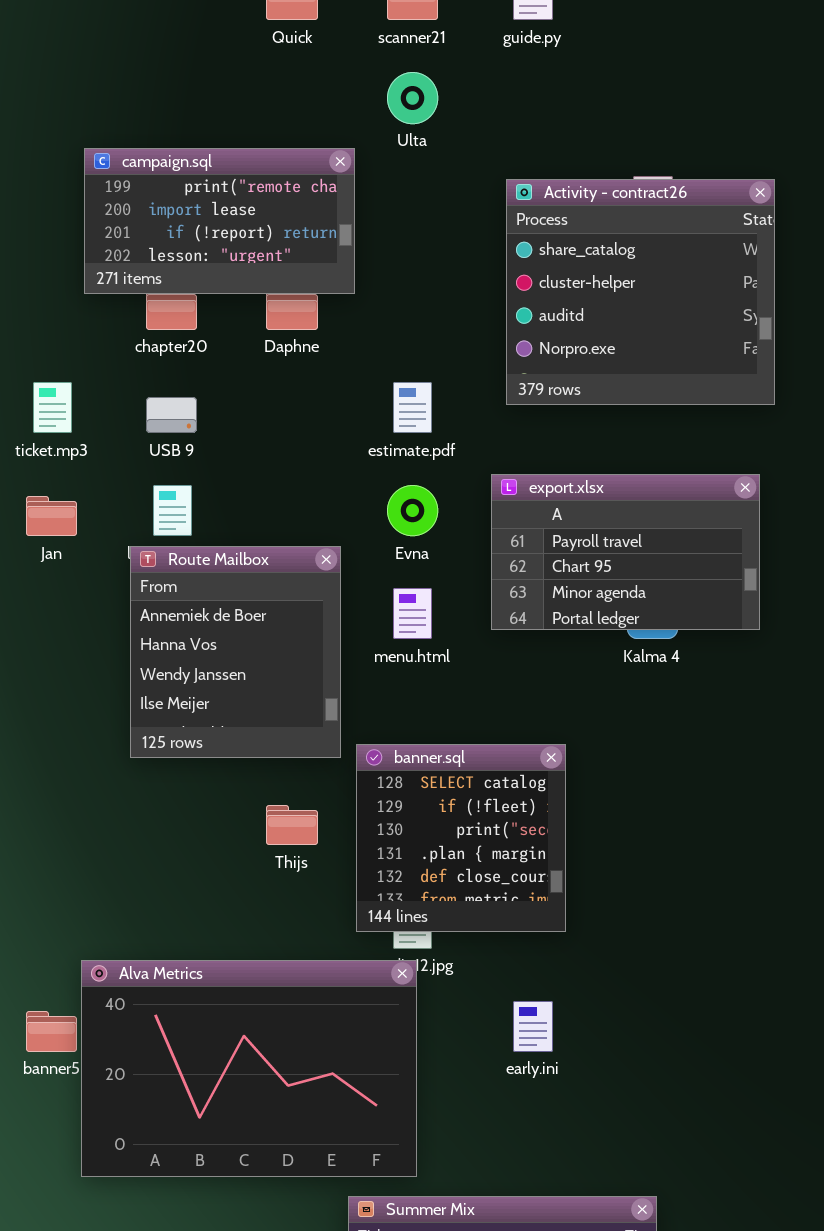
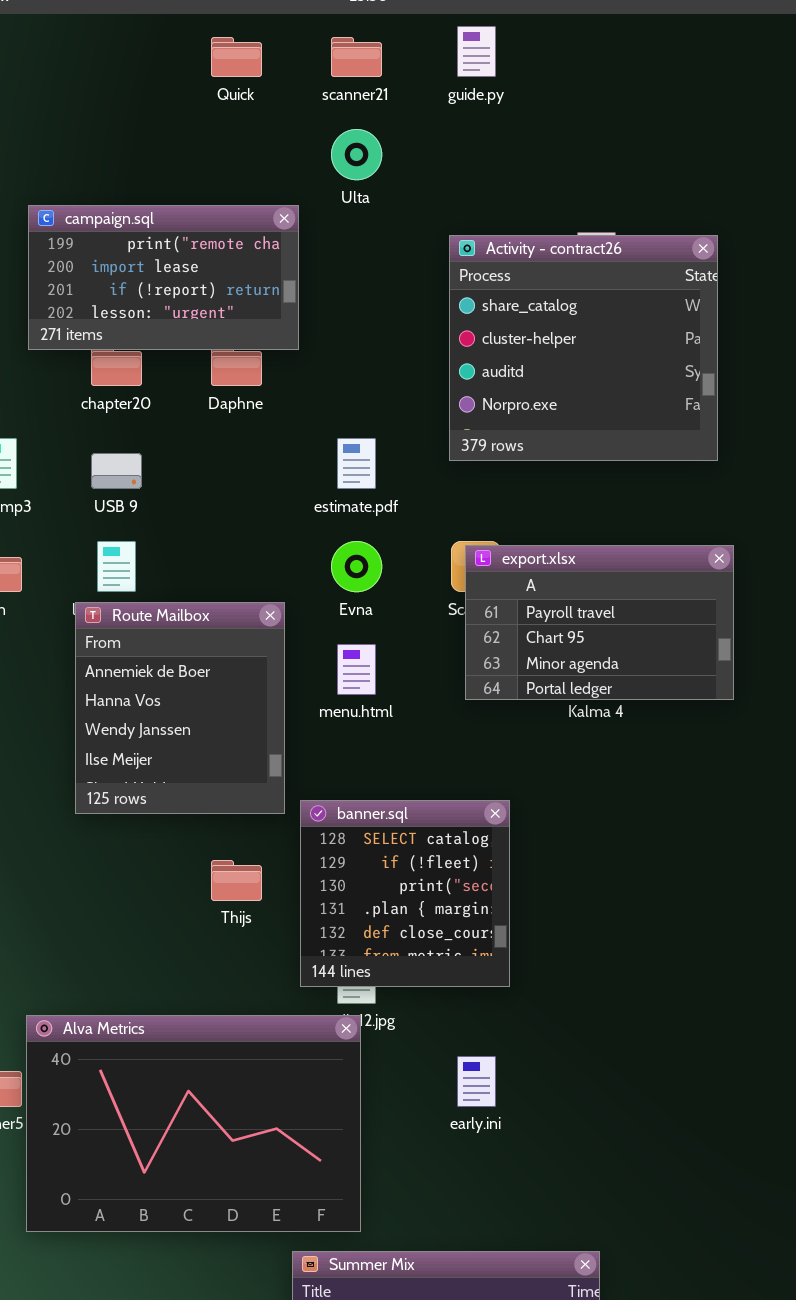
export.xlsx: [491,474,760,630] -> [465,545,734,700], moved

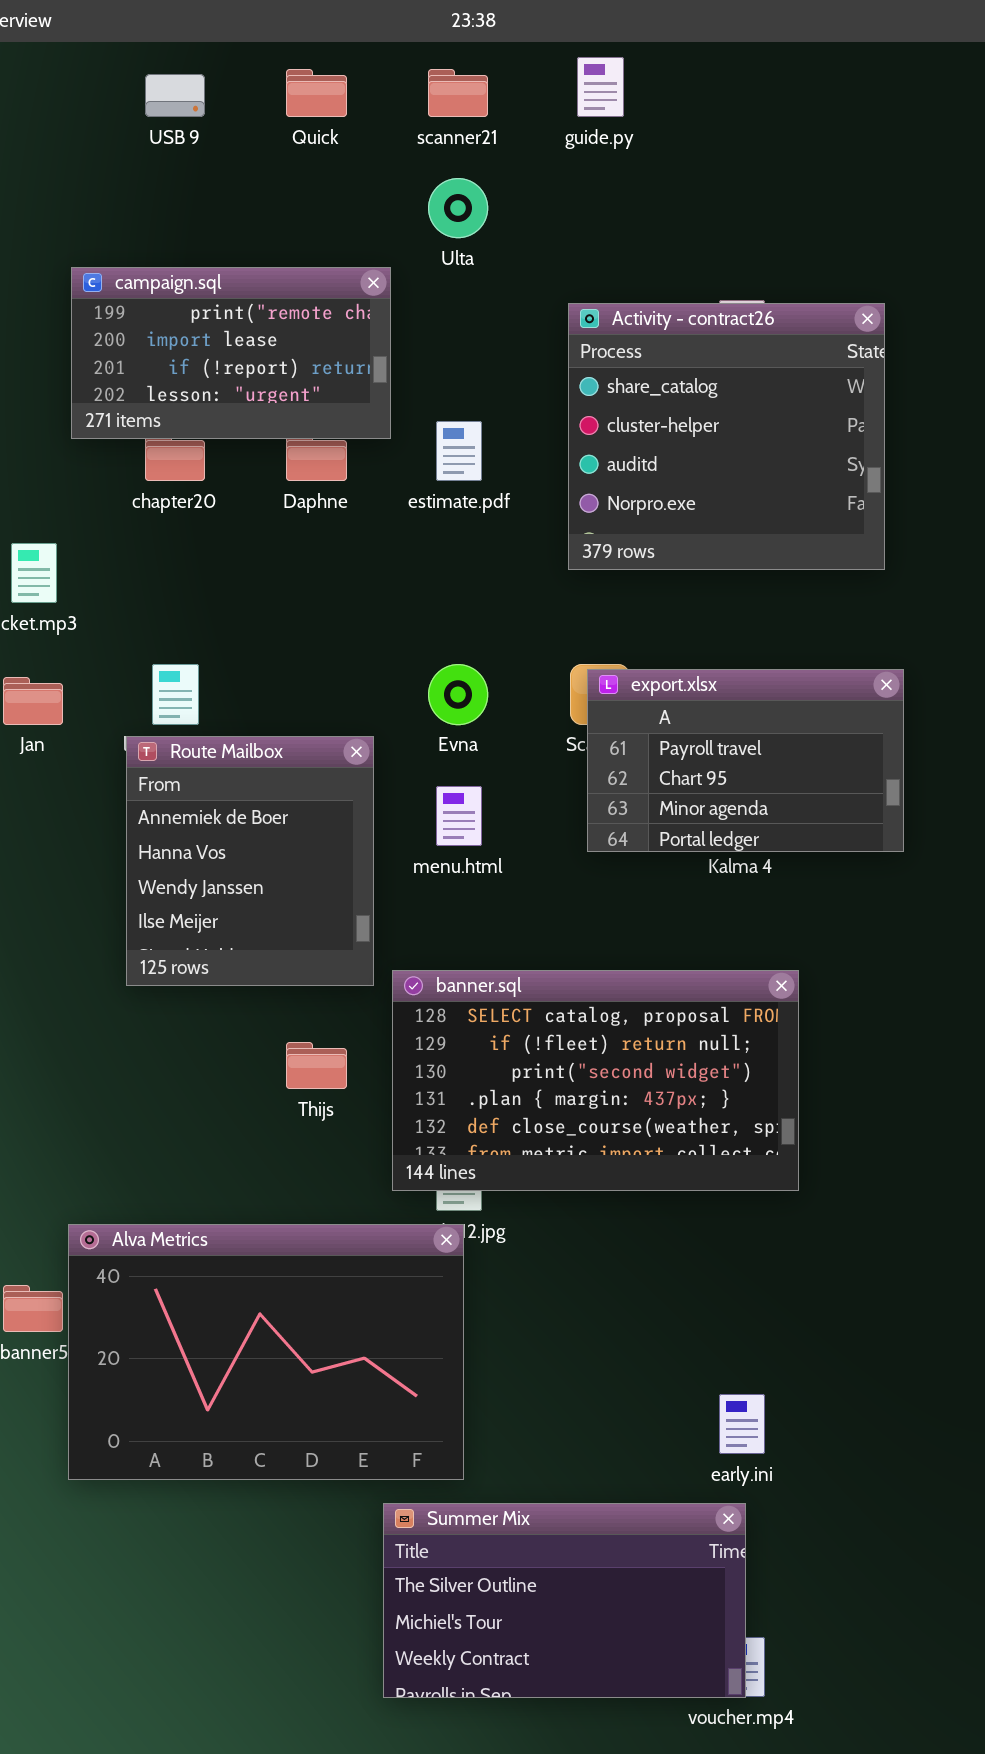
estimate.pdf: [337,438,376,489] -> [436,421,482,481], moved
USB 9: [91,453,142,489] -> [145,74,205,117], moved
banner.sql: [300,800,510,987] -> [392,970,799,1191], resized
early.ini: [457,1056,496,1107] -> [719,1394,765,1454], moved

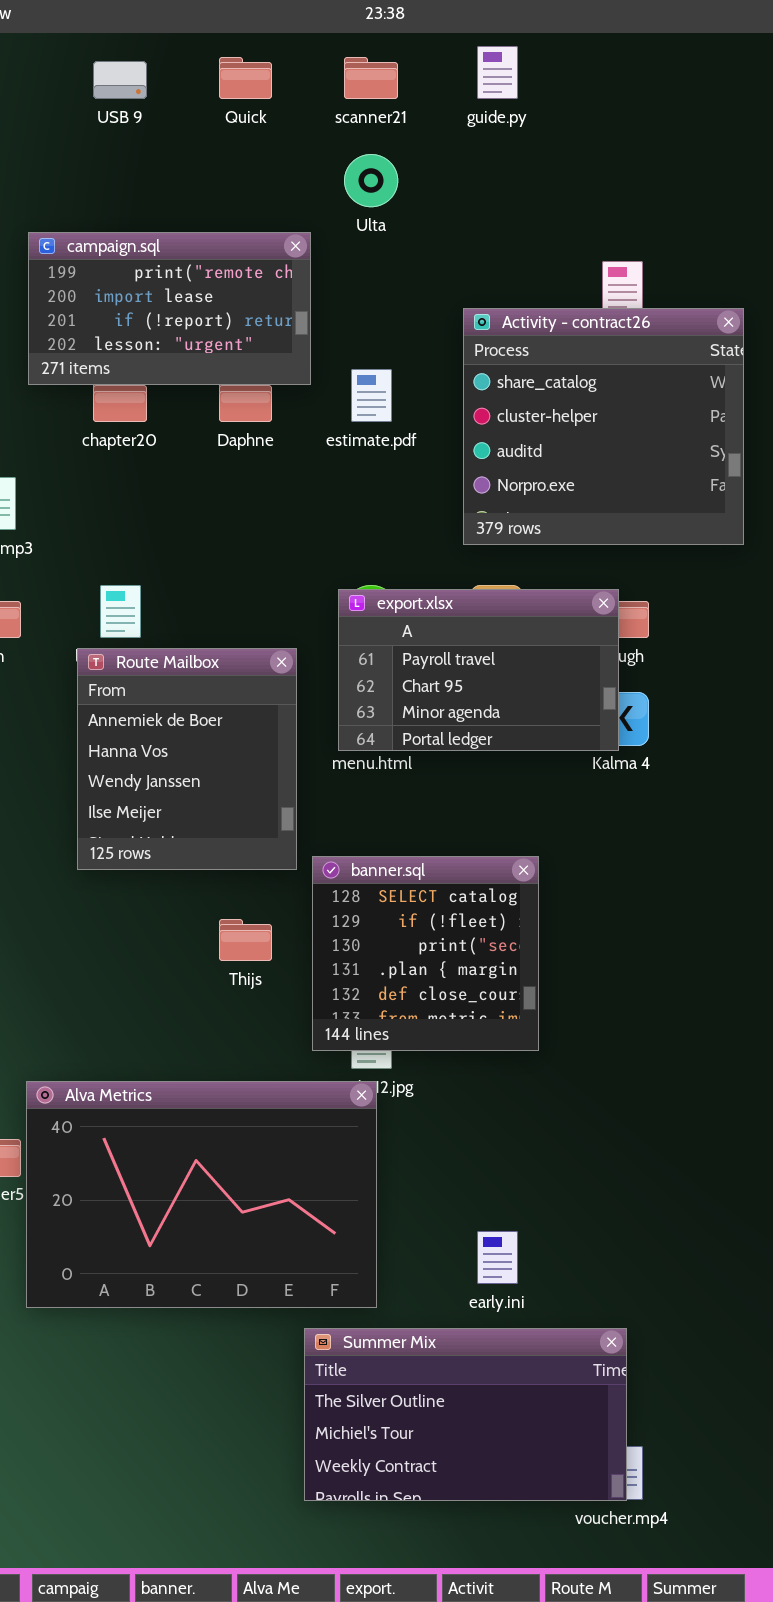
Activity - contract26: [568,303,885,570] -> [463,308,744,545], moved
export.xlsx: [587,669,904,852] -> [338,589,619,751], moved
banner.sql: [392,970,799,1191] -> [312,856,539,1051], resized
early.ini: [719,1394,765,1454] -> [477,1231,518,1284], moved

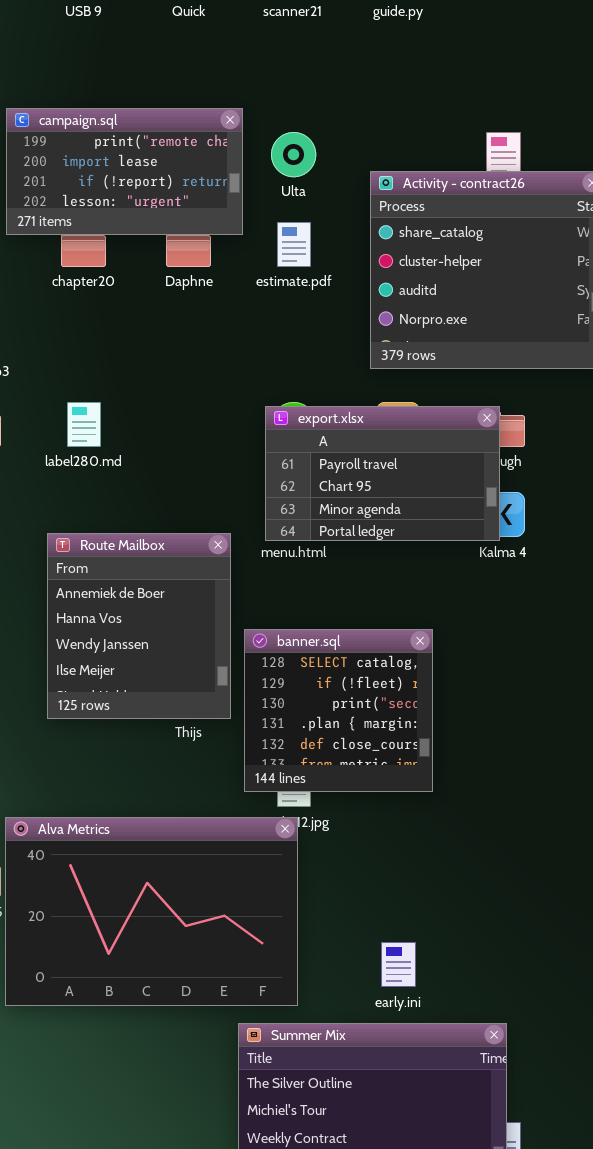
Ulta: [344,154,398,207] -> [271,132,316,177], moved
Route Mailbox: [77,648,297,870] -> [47,533,231,719], moved

